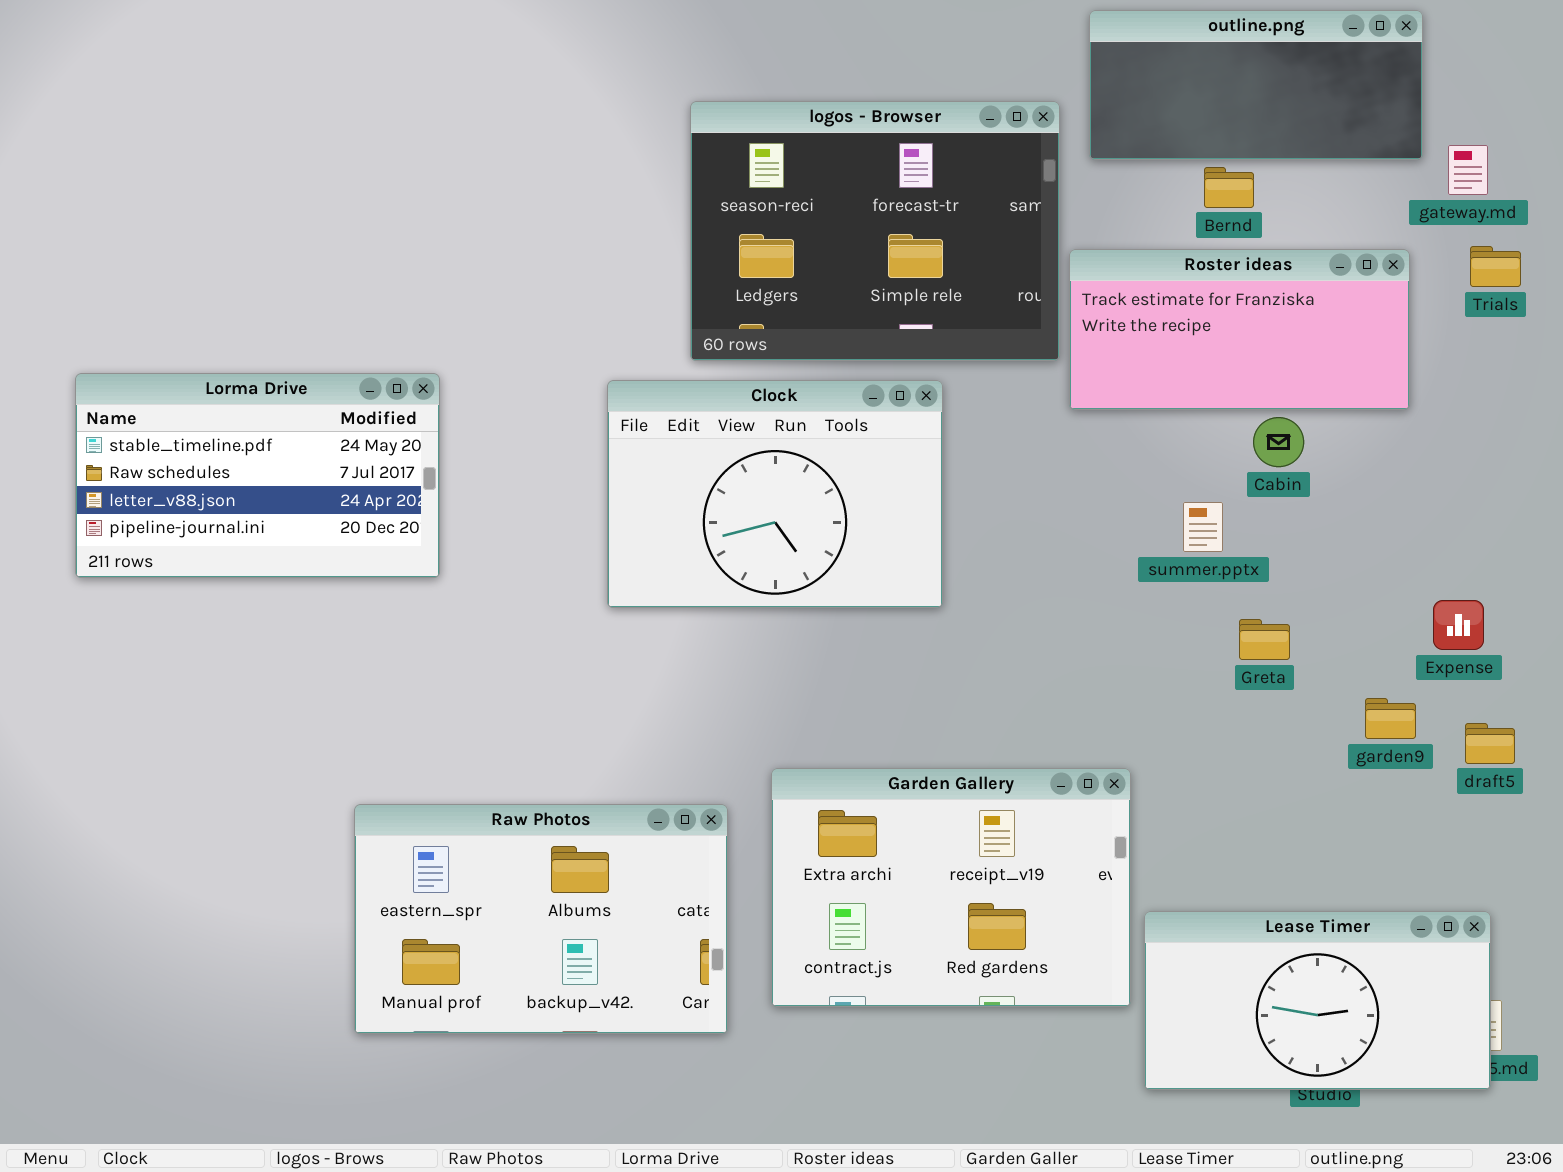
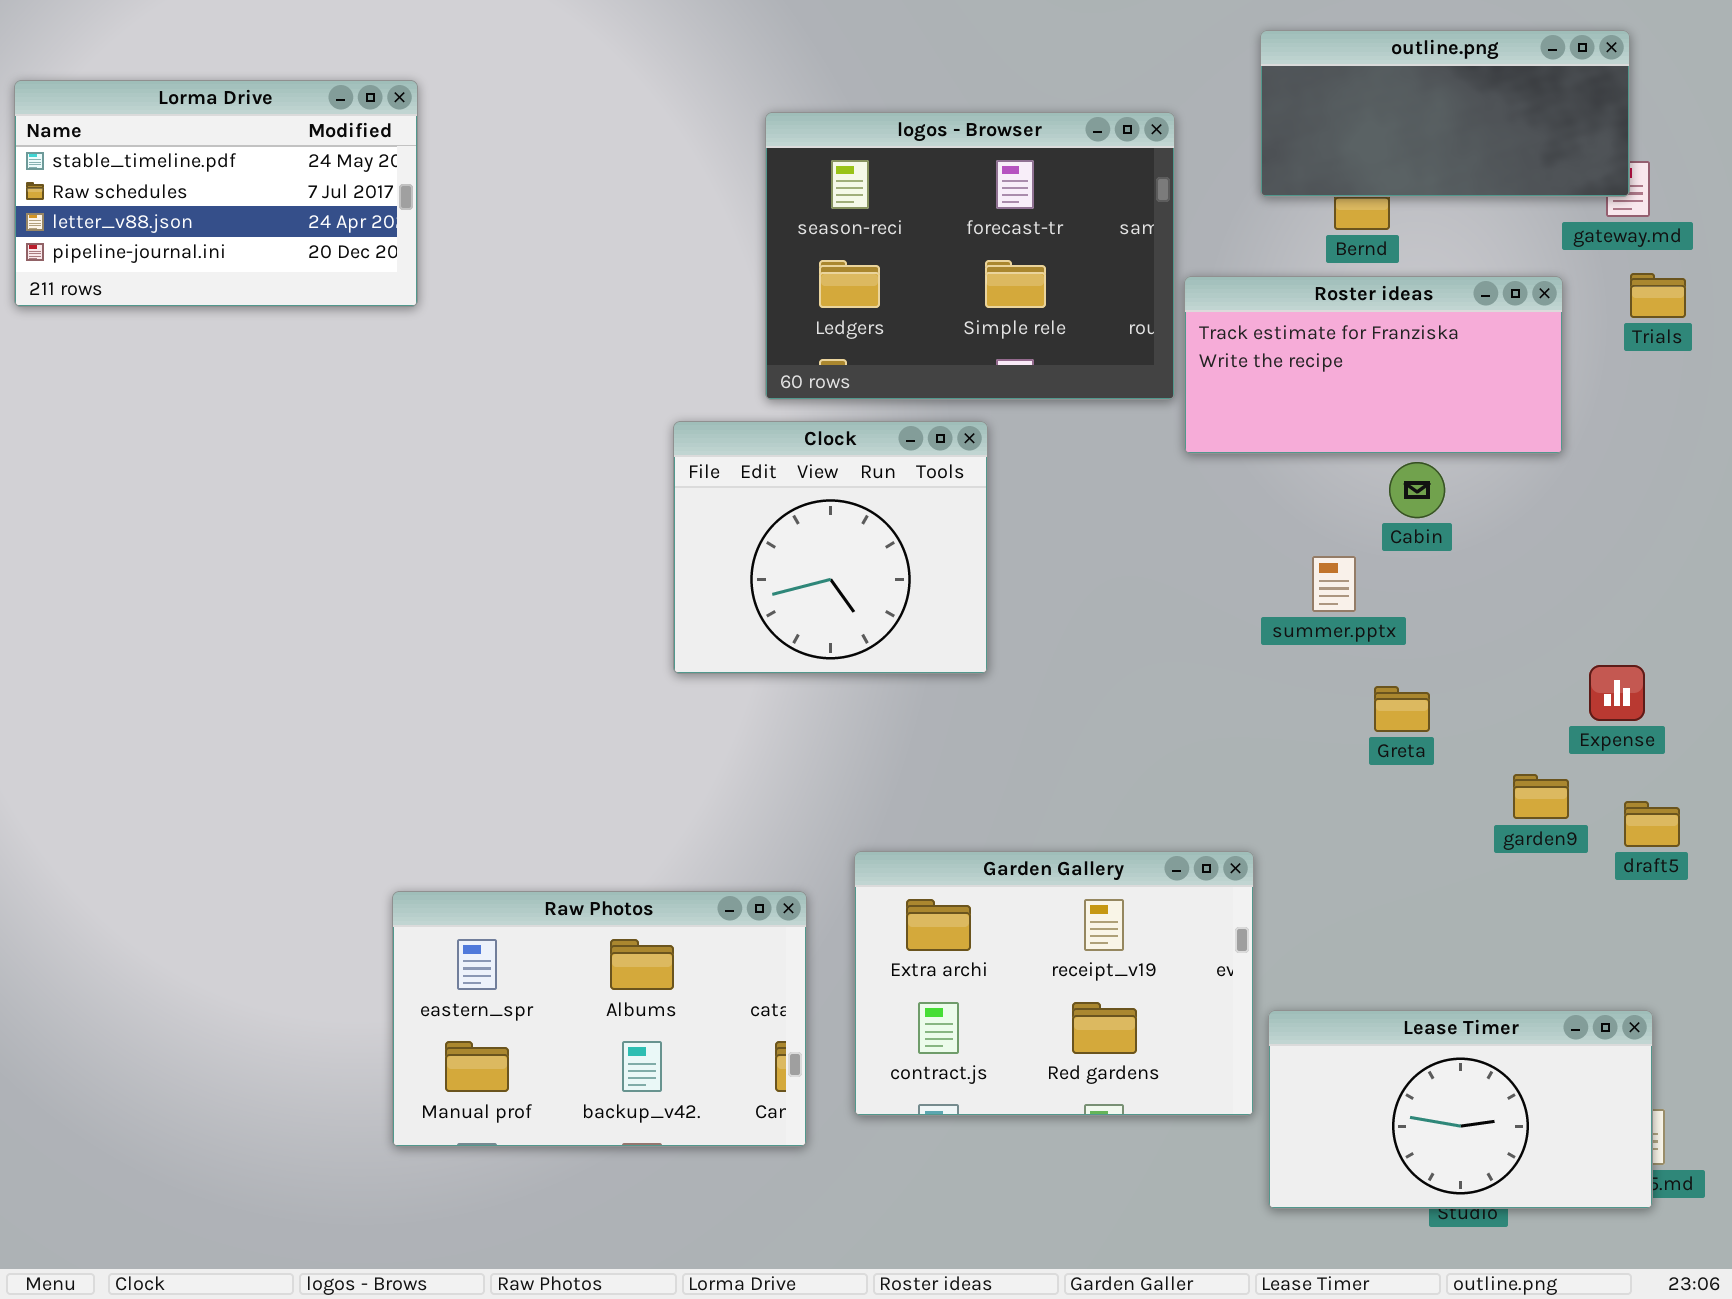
outline.png: [1089,10,1423,160] -> [1260,30,1630,197], moved
Lorma Drive: [75,373,440,578] -> [14,80,418,307], moved
Clock: [607,380,943,608] -> [673,421,988,674], resized

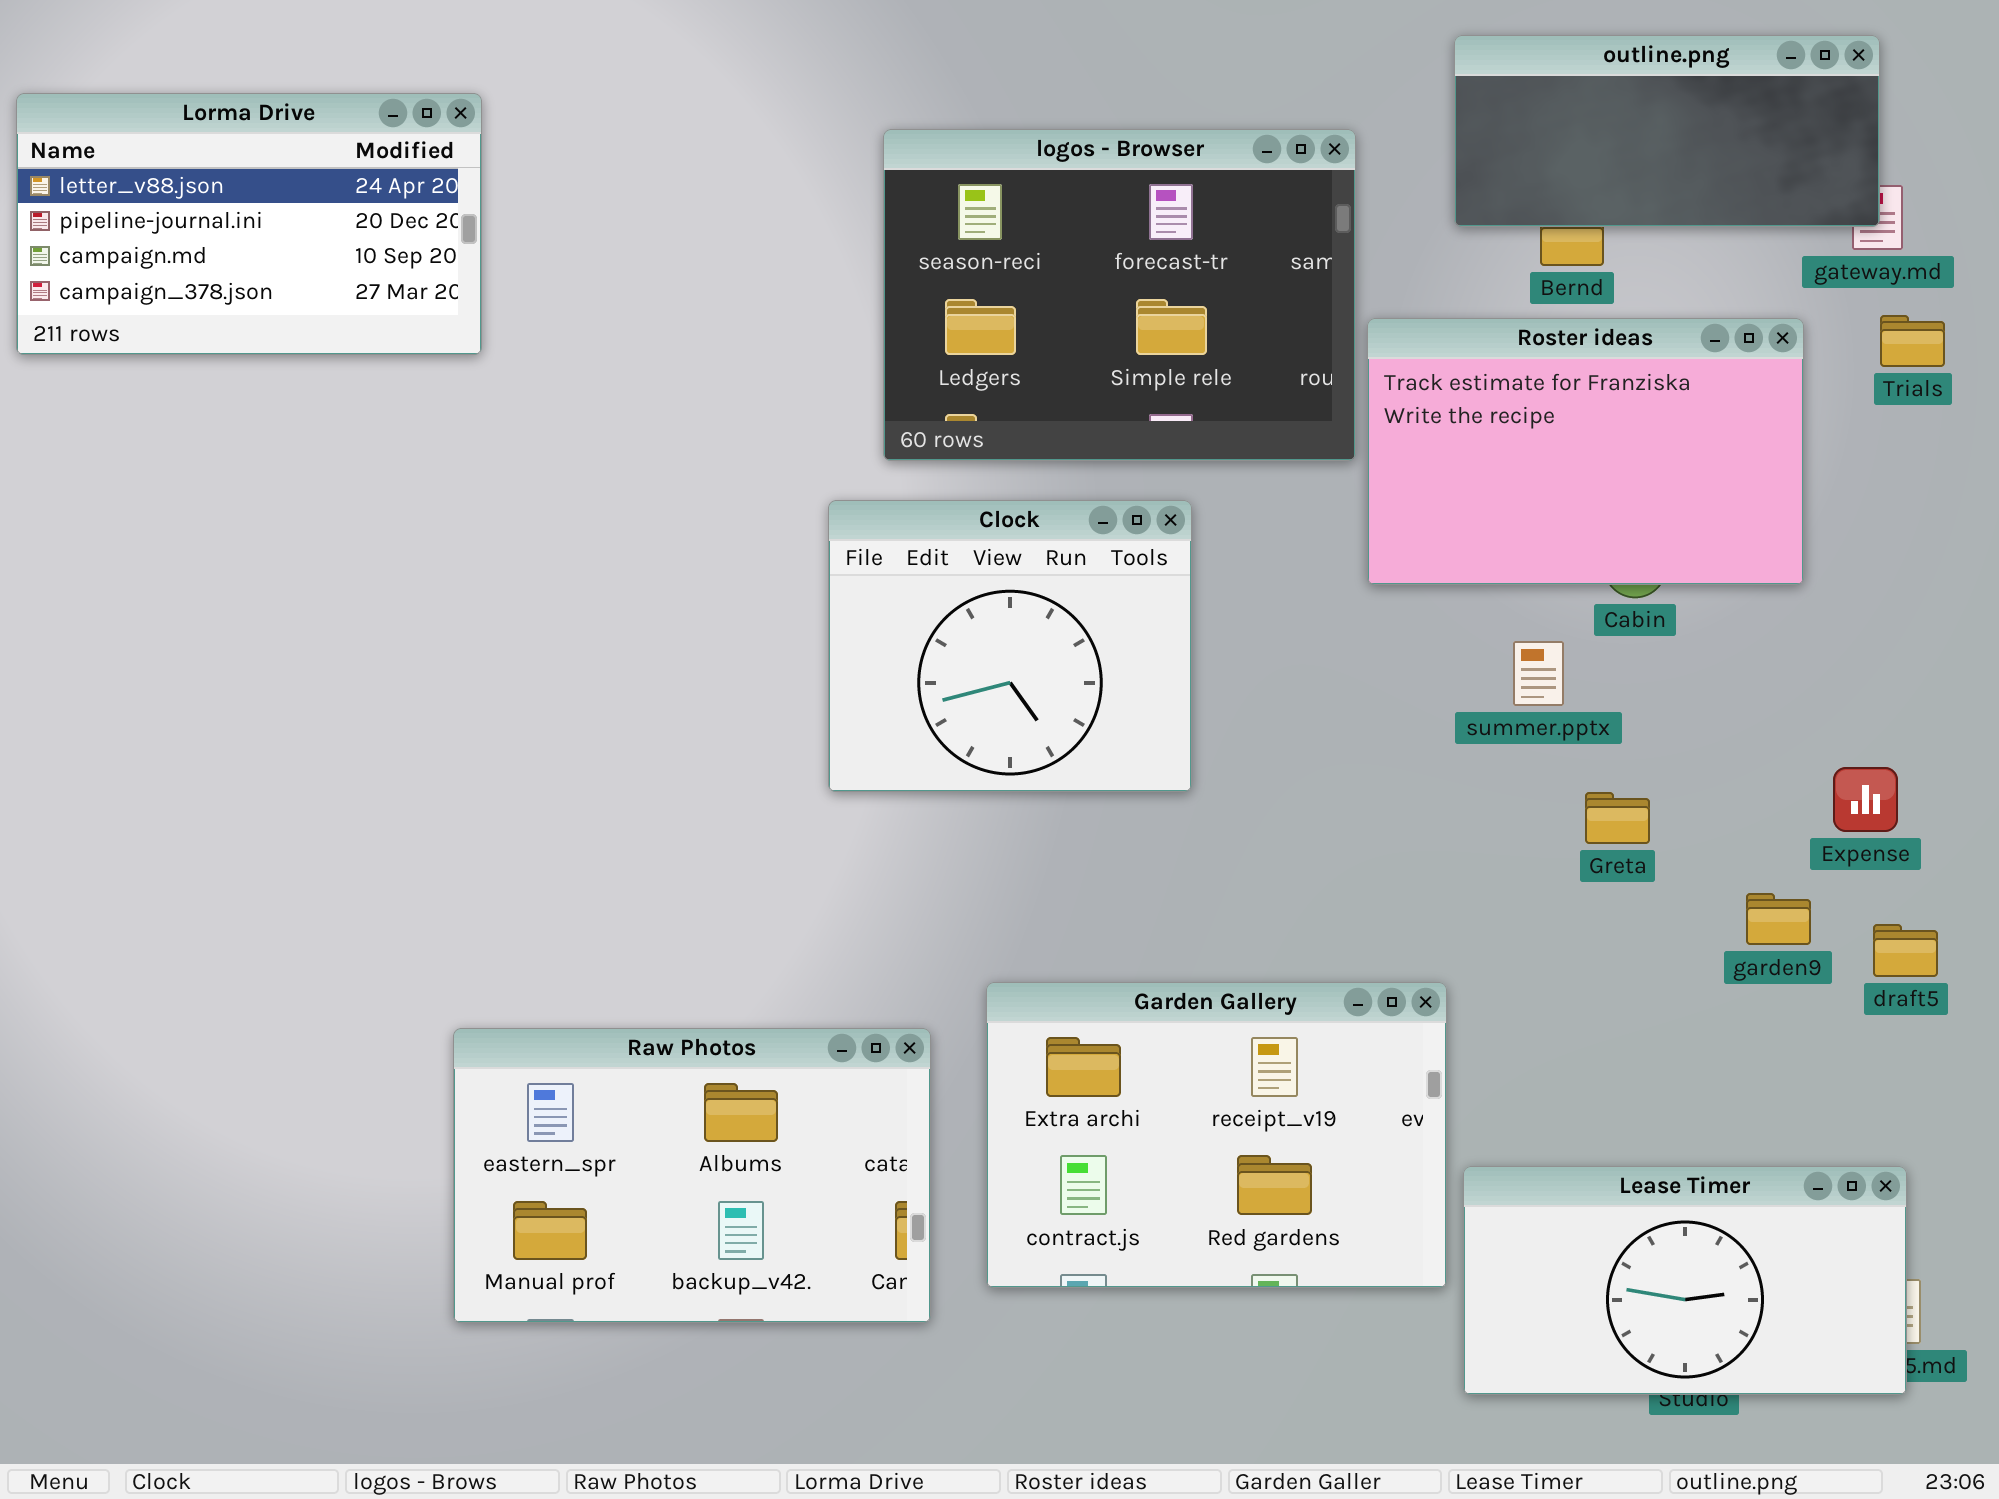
Lorma Drive: [14,80,418,307] -> [16,93,482,355], scrolled down 2 rows
Roster ideas: [1184,276,1563,454] -> [1367,318,1804,585], resized
Clock: [673,421,988,674] -> [828,500,1192,792], moved

